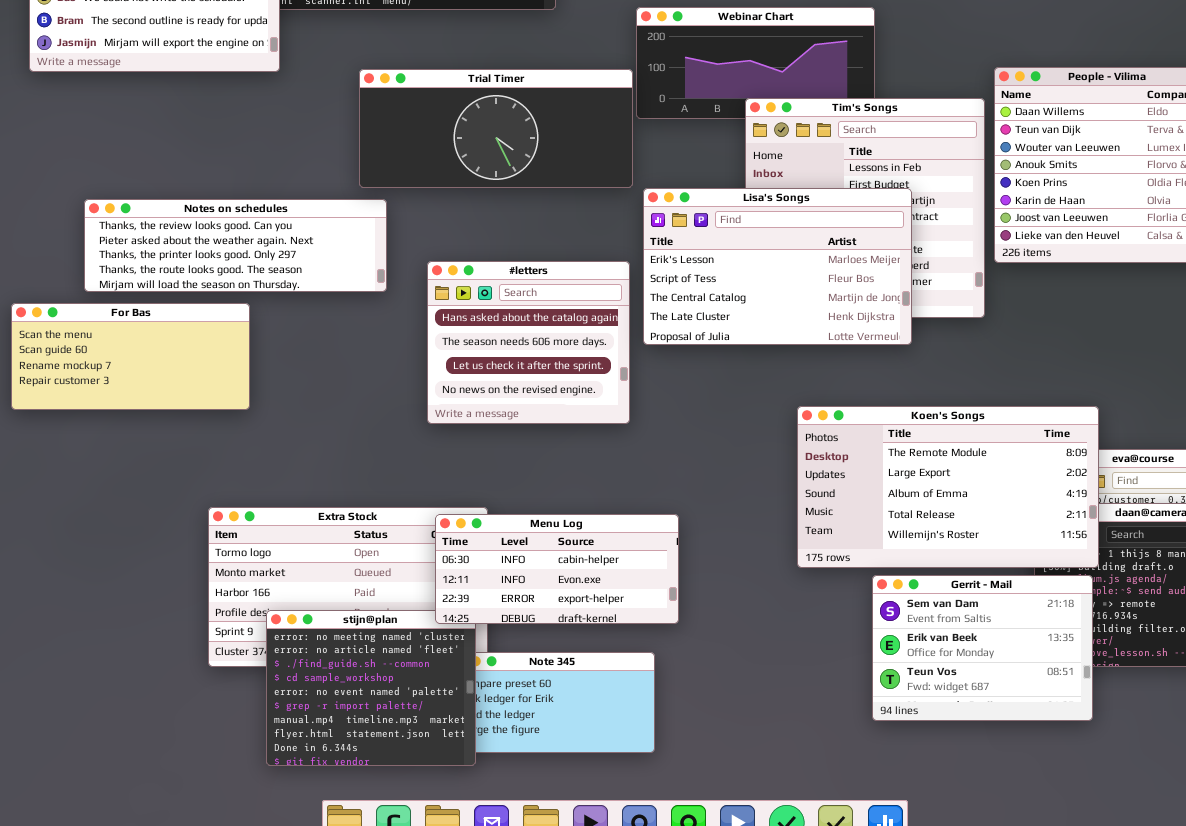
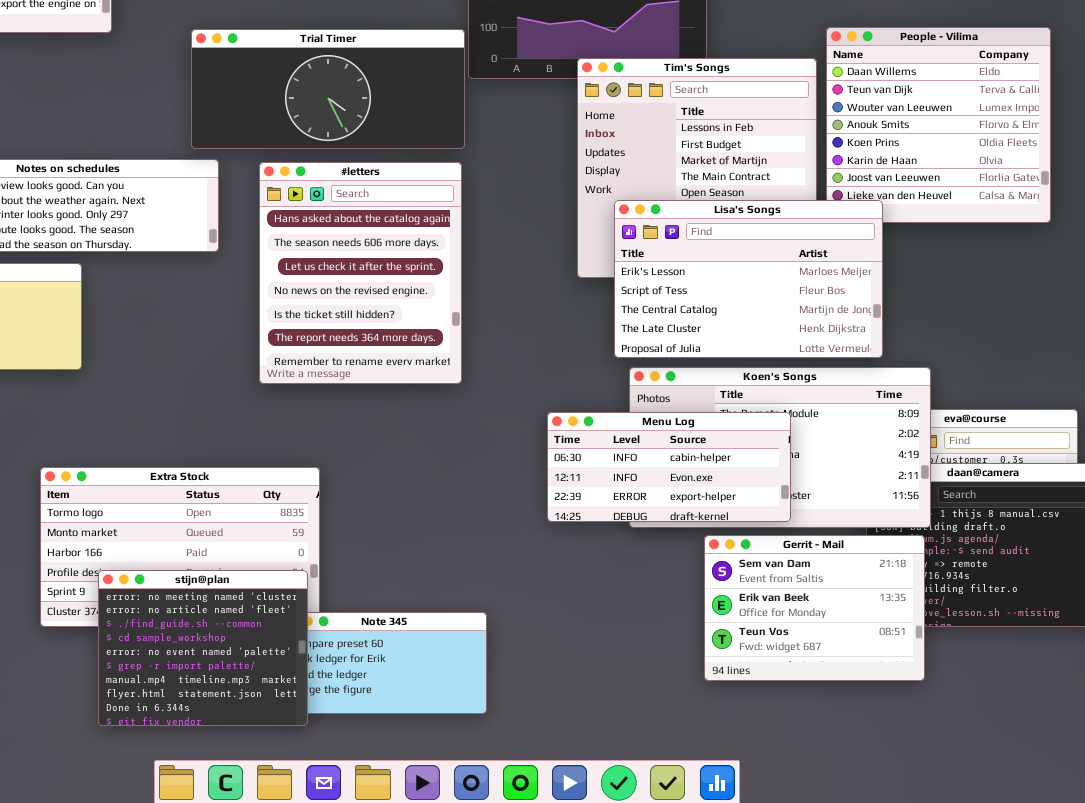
Lisa's Songs: [643,188,912,345] -> [614,200,883,358], moved
#letters: [427,261,630,424] -> [259,162,462,384], resized
Menu Log: [435,514,679,624] -> [547,412,791,522], moved

